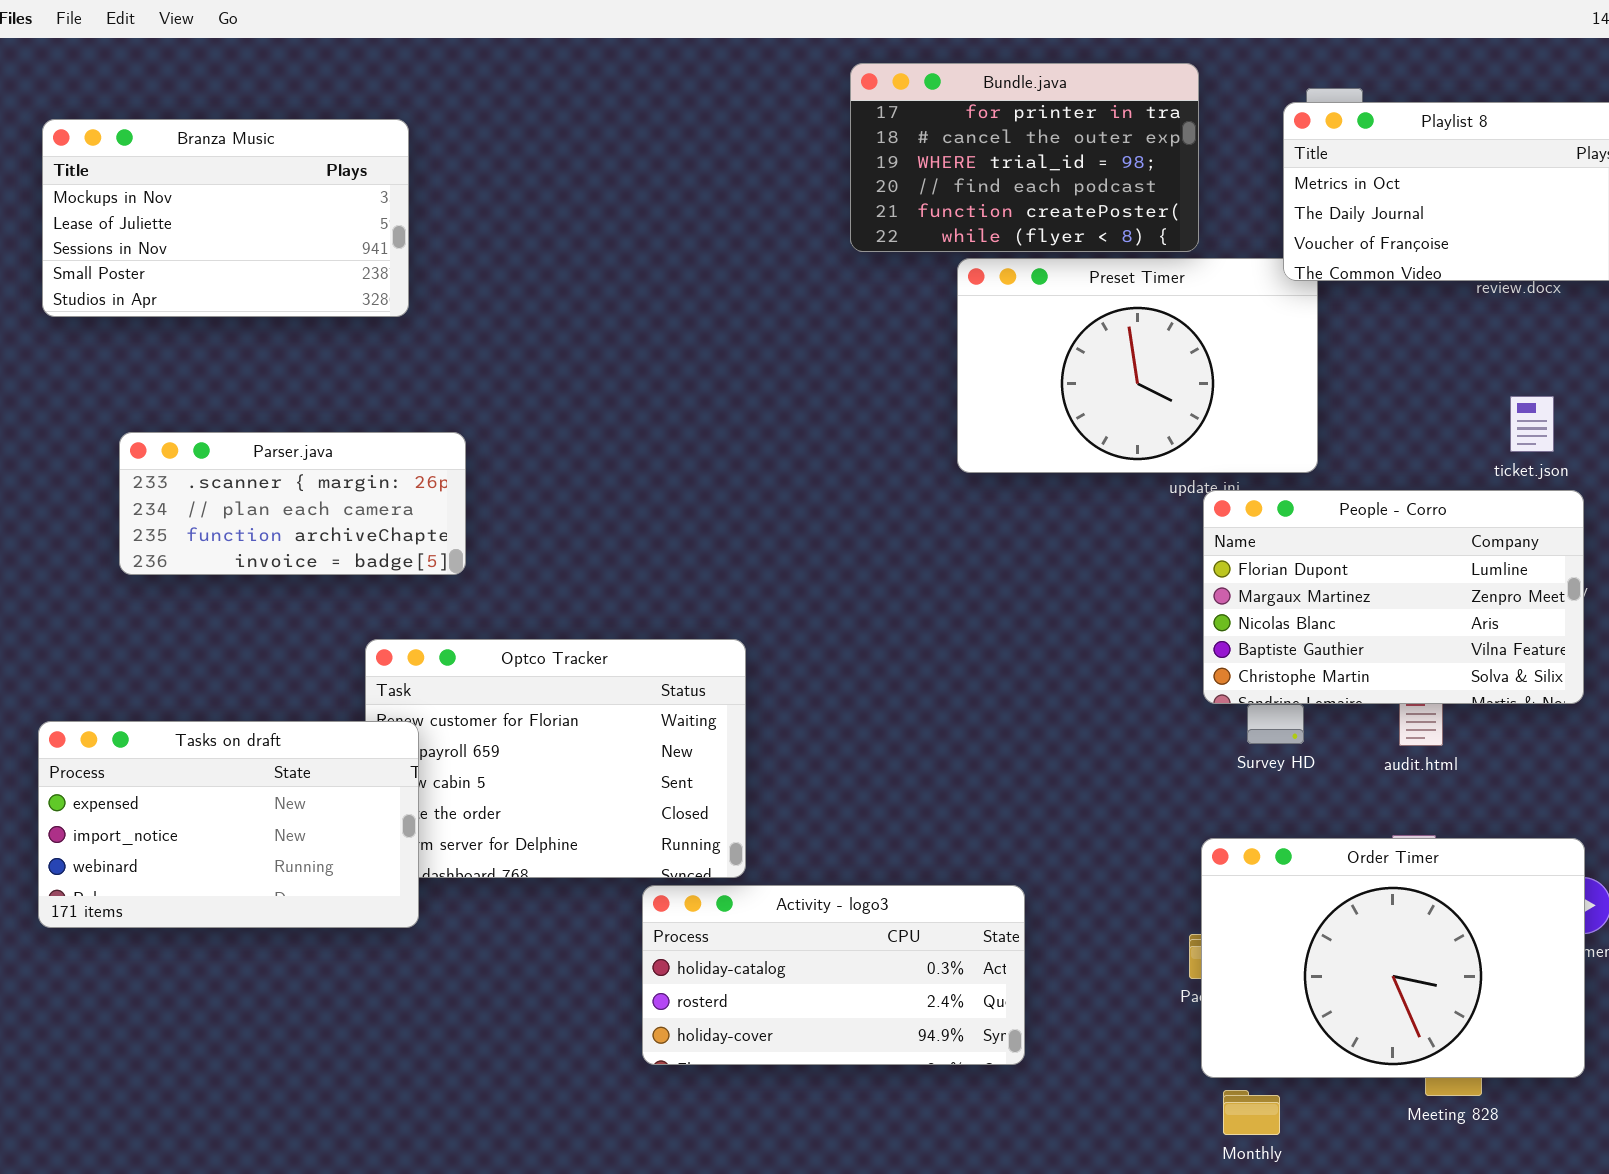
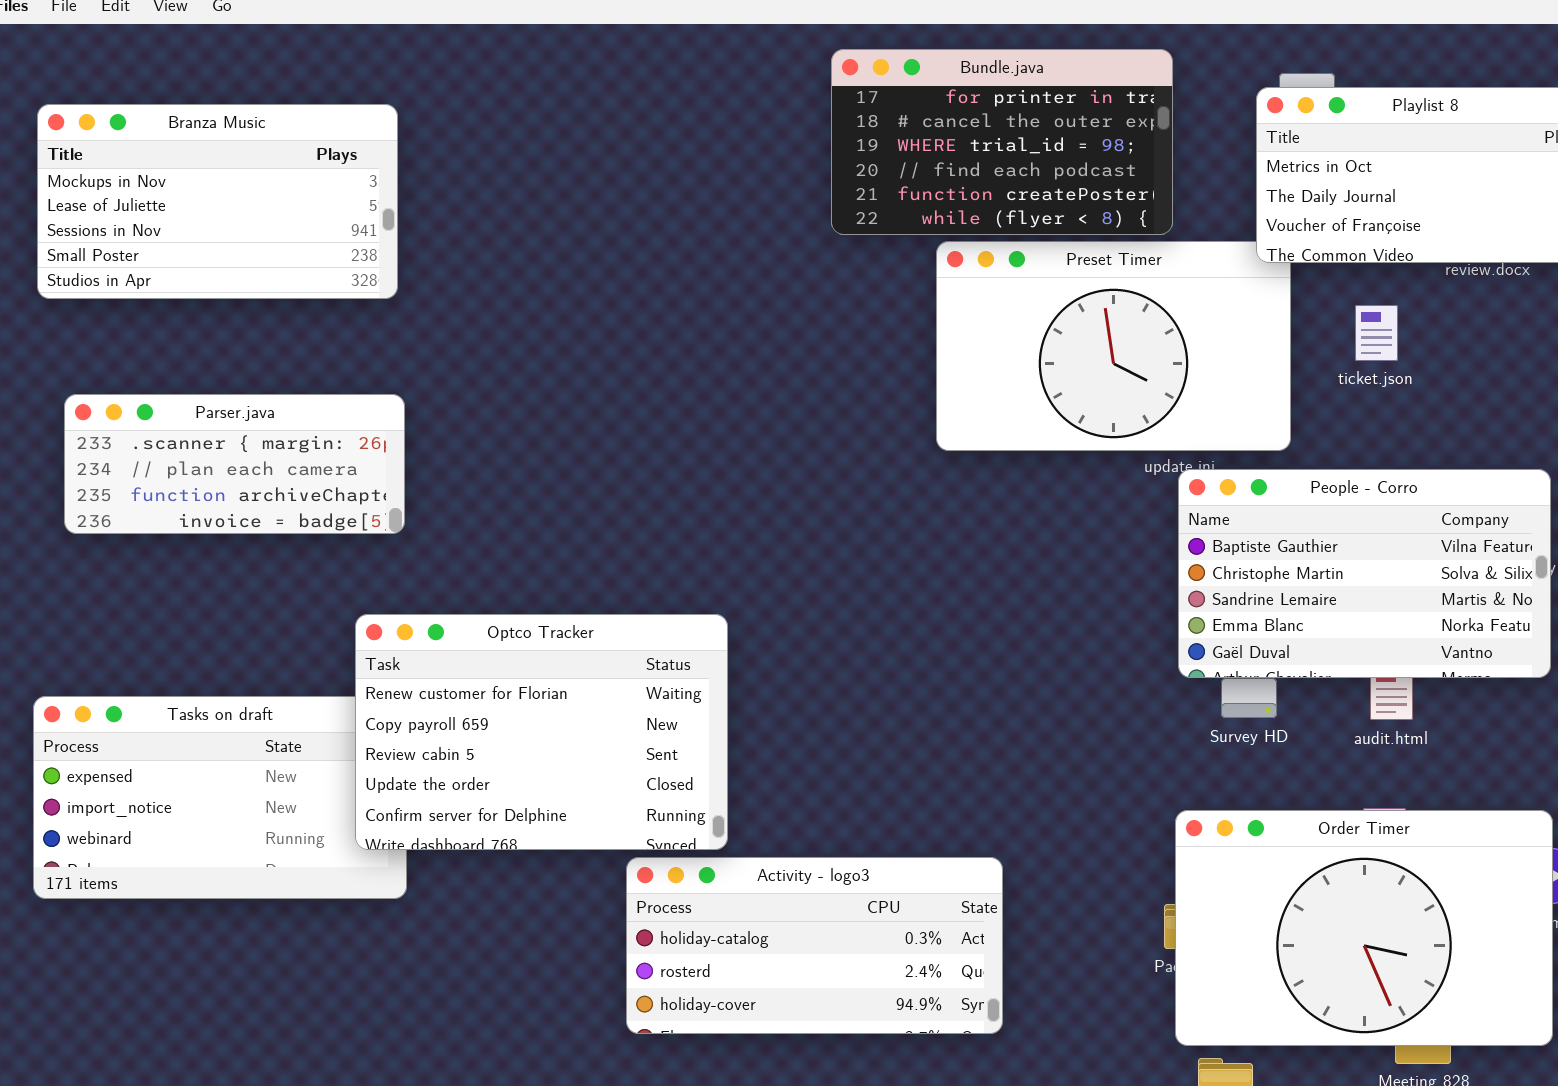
ticket.json: [1510,396,1554,452] -> [1355,305,1398,361], moved
Parser.java: [119,432,466,575] -> [64,394,405,534], moved
People - Corro: [1203,490,1584,704] -> [1178,469,1551,678], scrolled down 3 rows
Optco Tracker: [365,639,746,878] -> [355,614,728,850], raised

